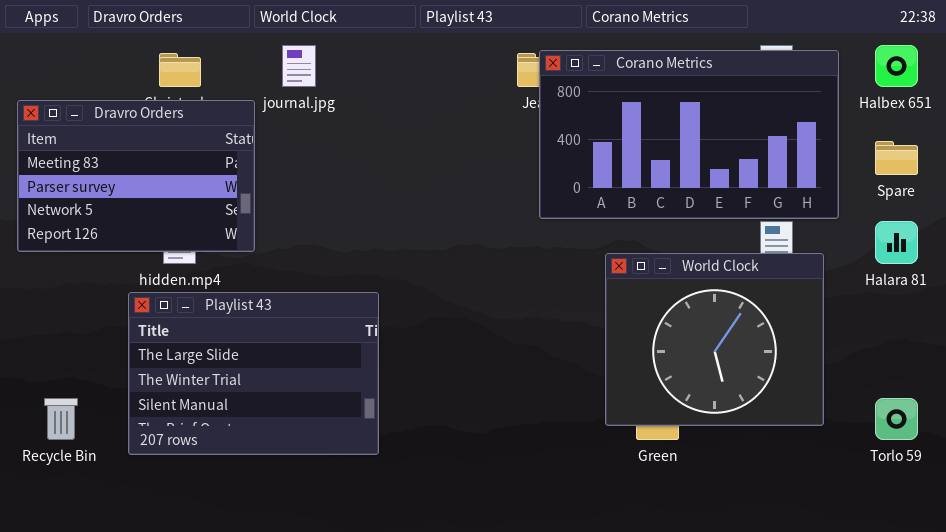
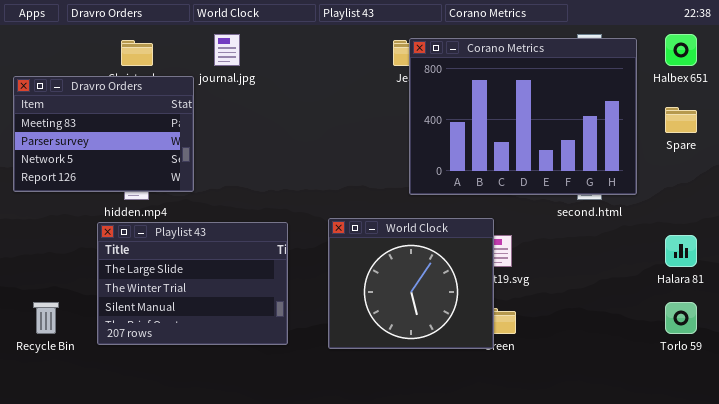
Corano Metrics: [539,50,839,219] -> [409,38,637,195], resized
Halara 81: [875,221,918,264] -> [665,235,697,267], moved
World Clock: [605,253,824,426] -> [328,218,494,349], moved

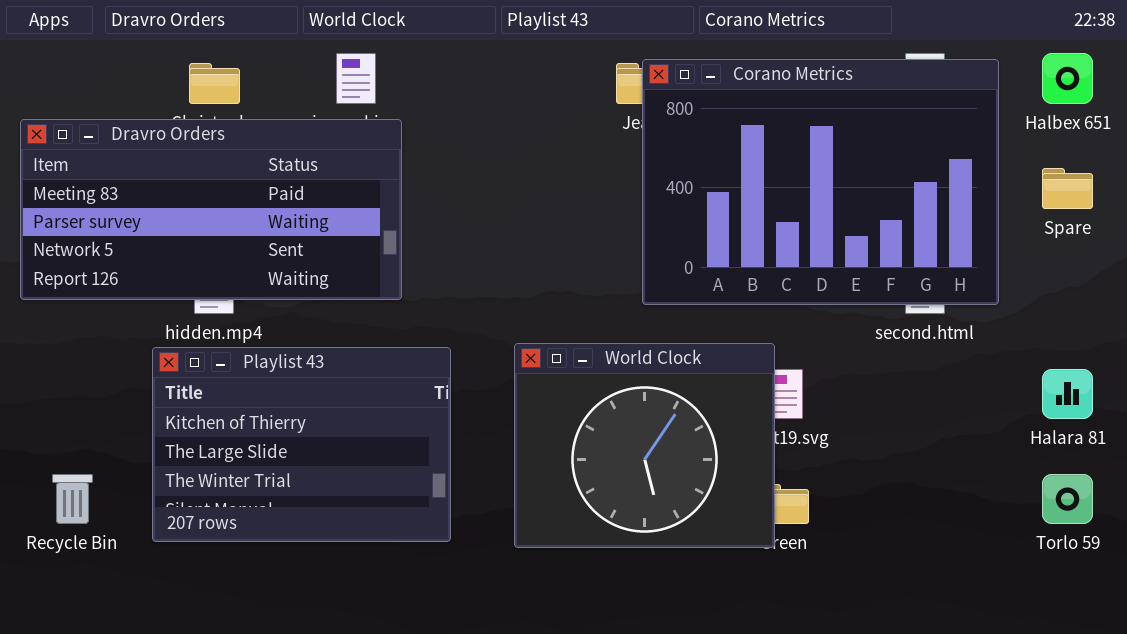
Dravro Orders: [13,76,194,192] -> [20,119,402,300], resized
Playlist 43: [97,222,288,345] -> [152,347,451,542], scrolled up 1 row

